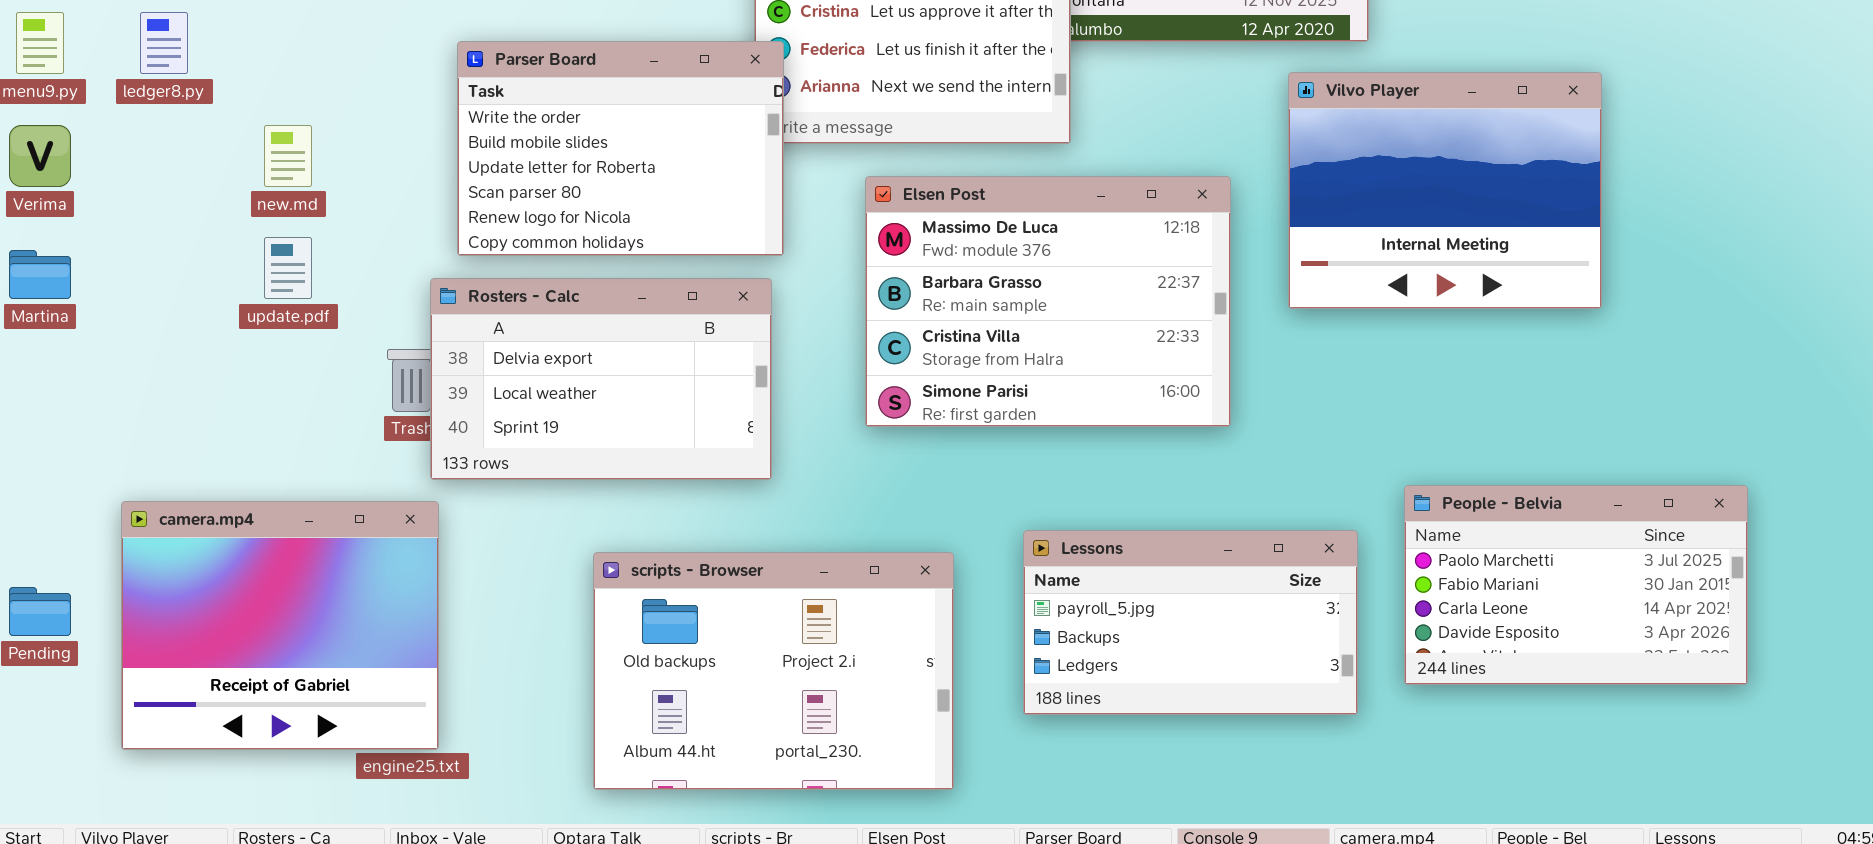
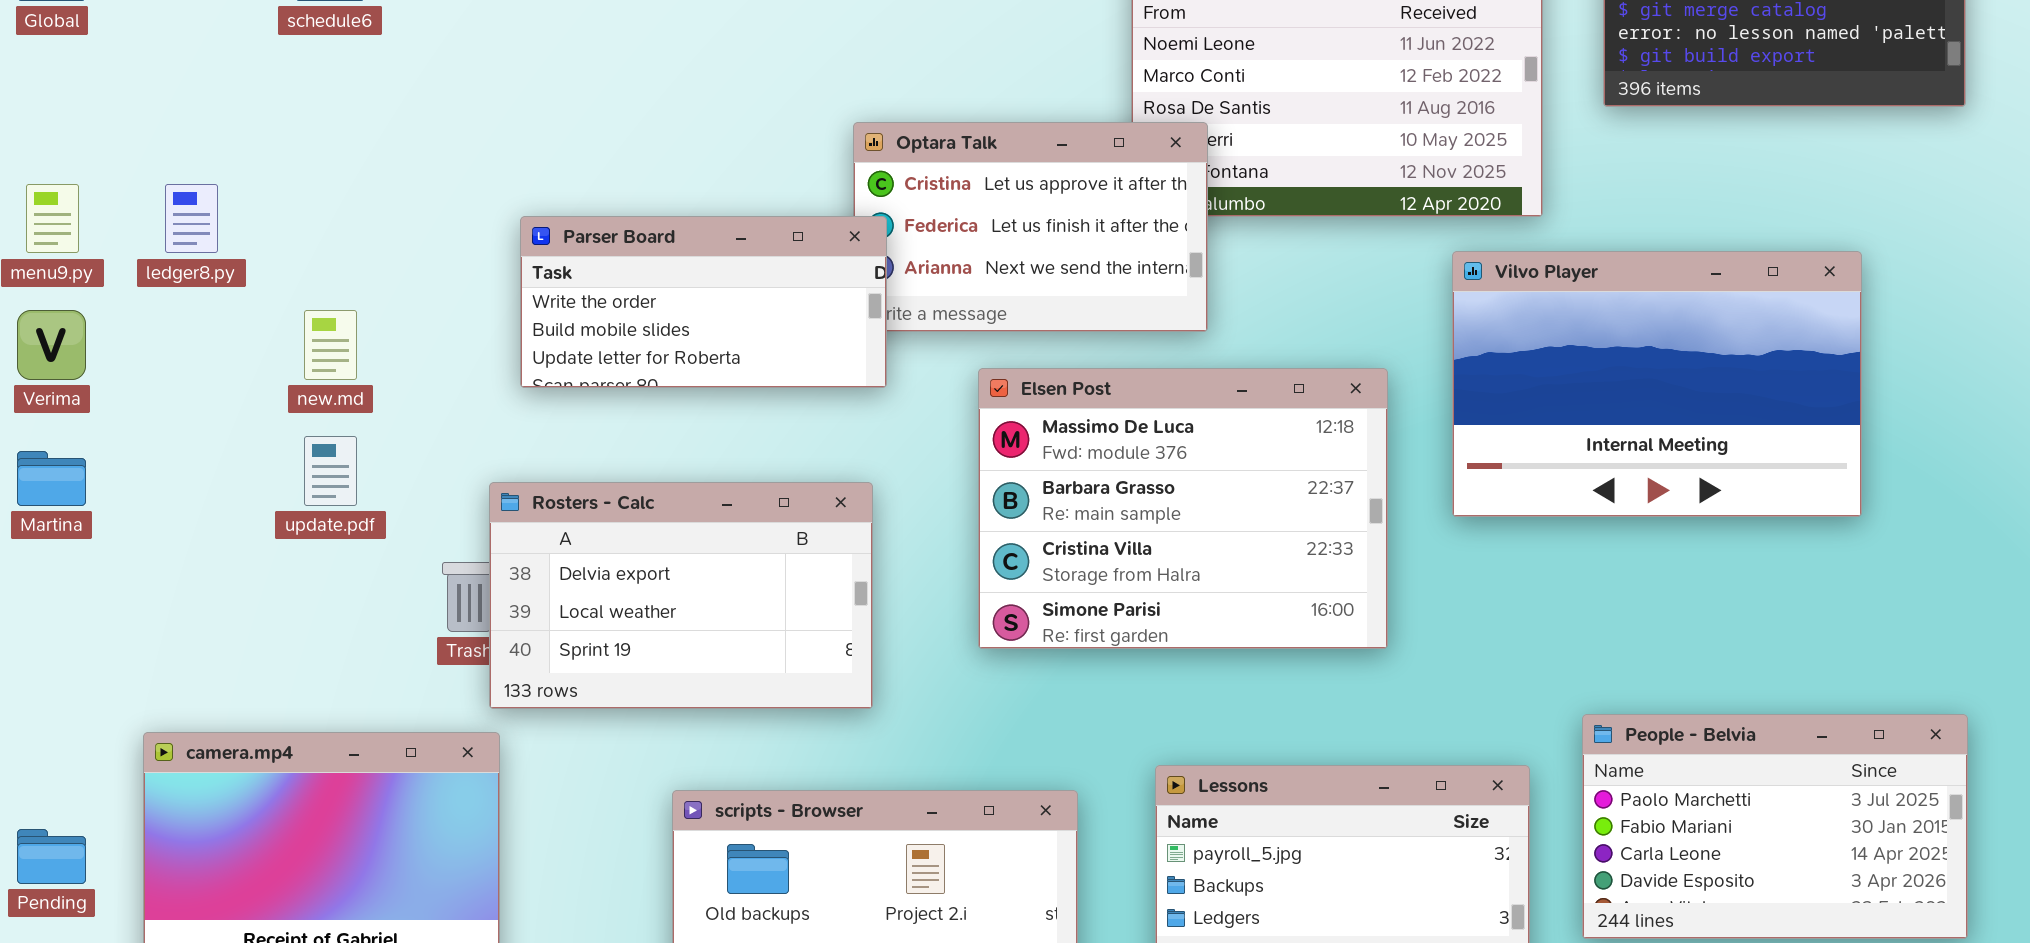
Parser Board: [457,41,784,256] -> [520,216,887,388], resized
Vilvo Player: [1288,72,1602,309] -> [1452,251,1862,517], resized

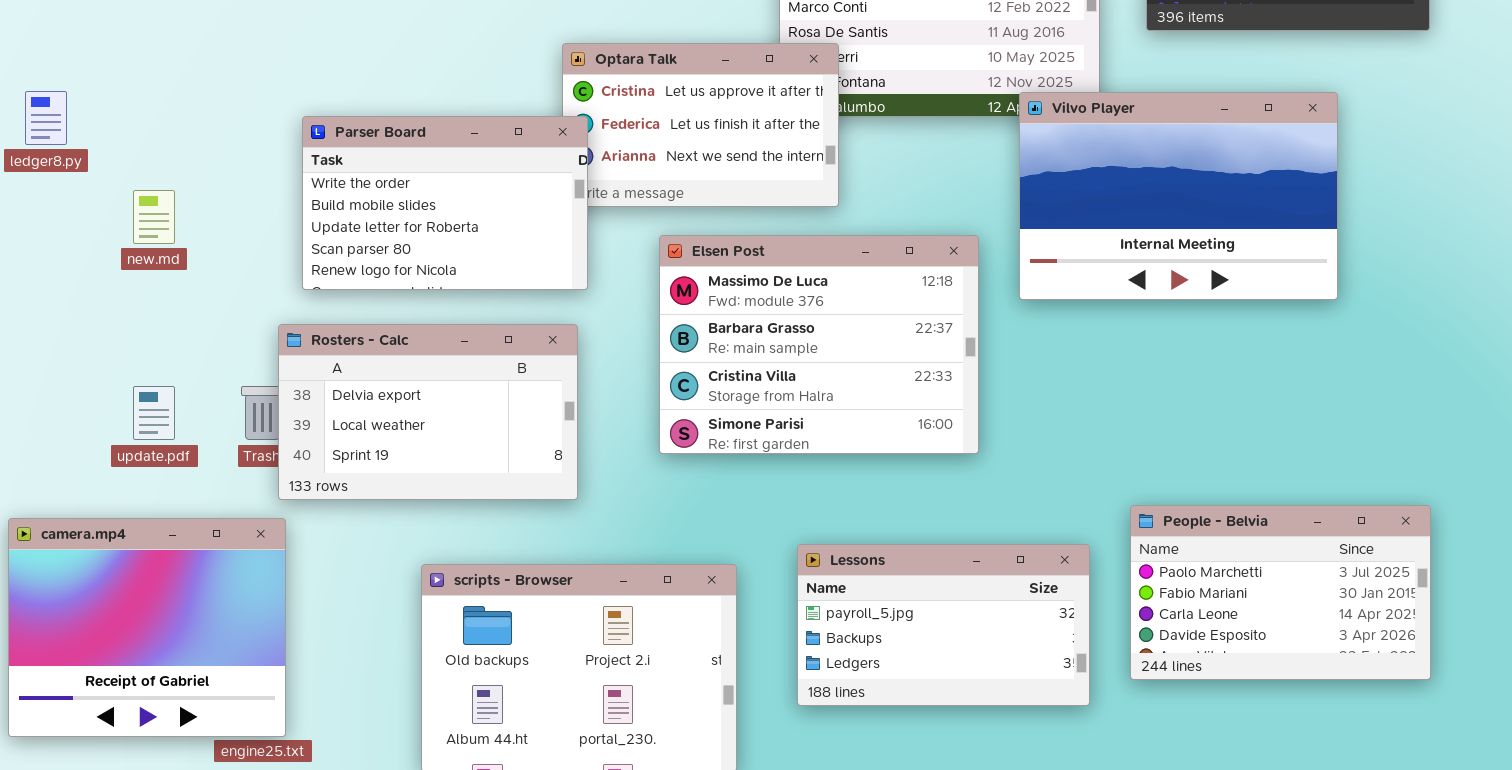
Parser Board: [520,216,887,388] -> [302,116,588,290], resized
Vilvo Player: [1452,251,1862,517] -> [1019,92,1338,300], moved
update.pdf: [304,436,357,506] -> [133,386,175,440], moved

